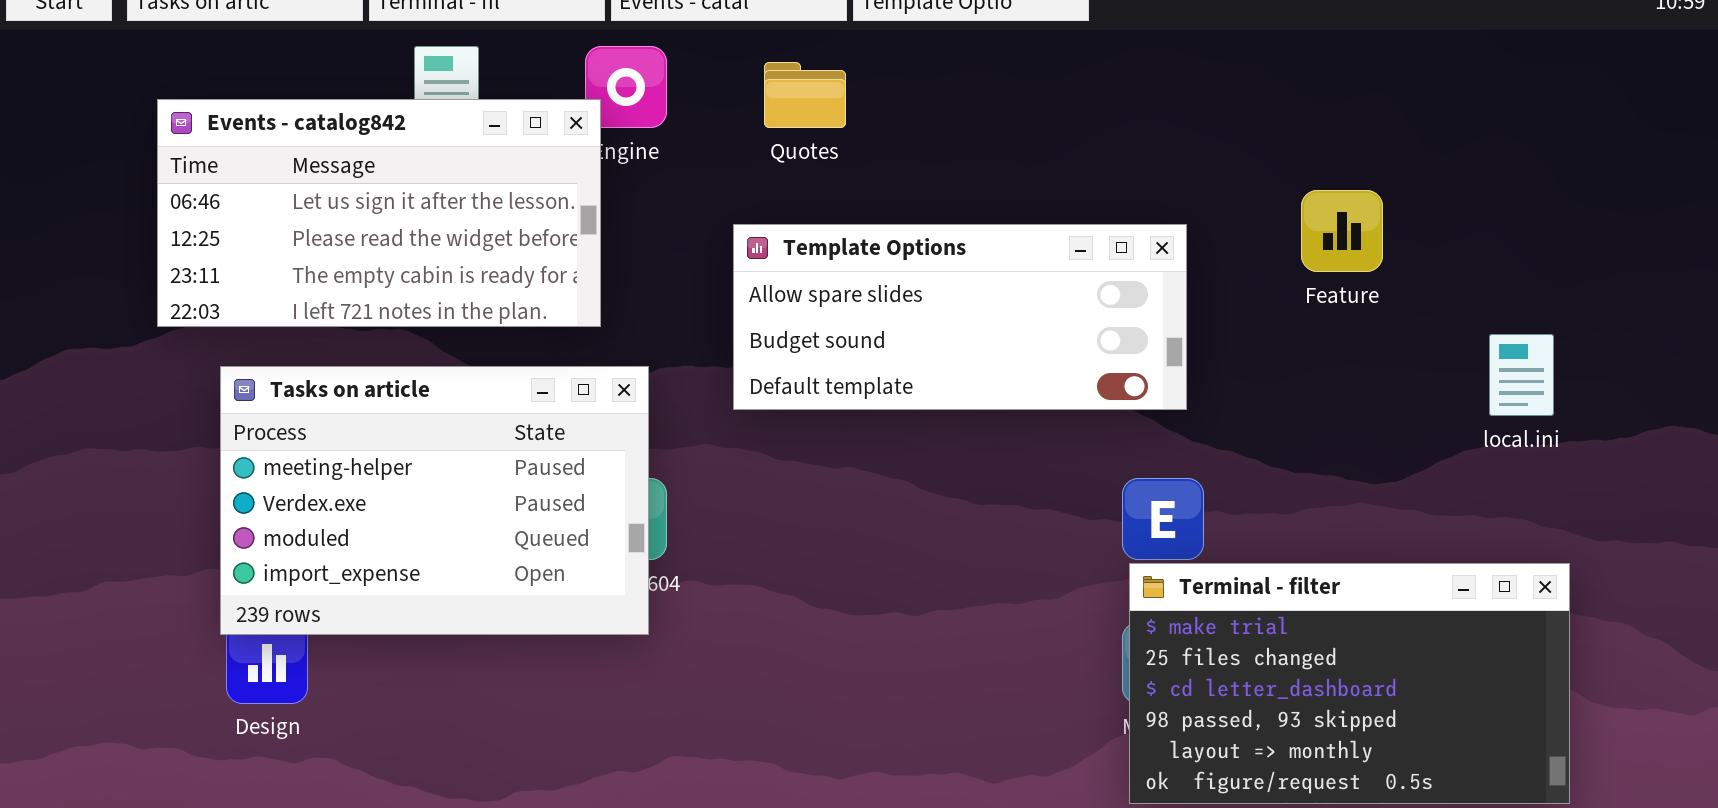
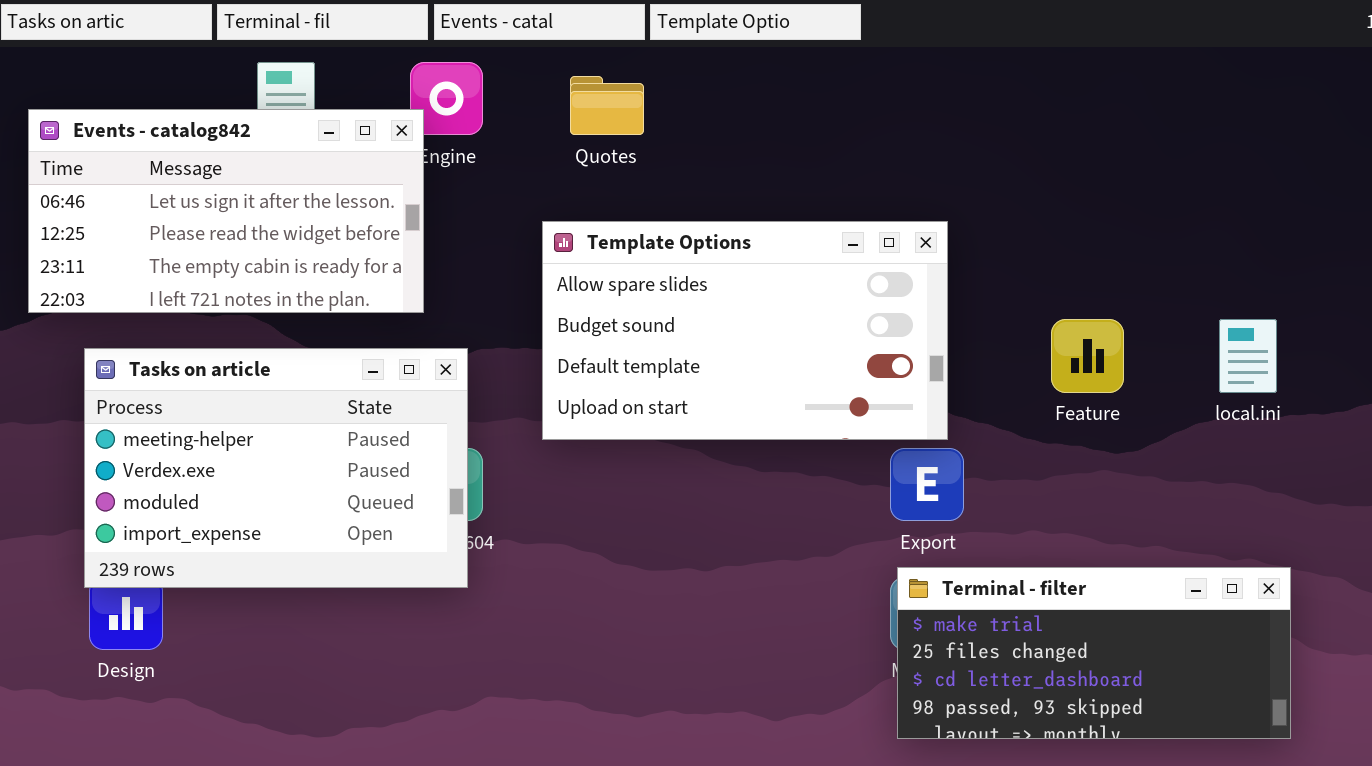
Feature: [1301,190,1383,272] -> [1051,319,1124,393], moved
Template Options: [733,224,1187,410] -> [542,221,948,440], resized
Terminal - filter: [1129,563,1570,804] -> [897,567,1291,739], resized

